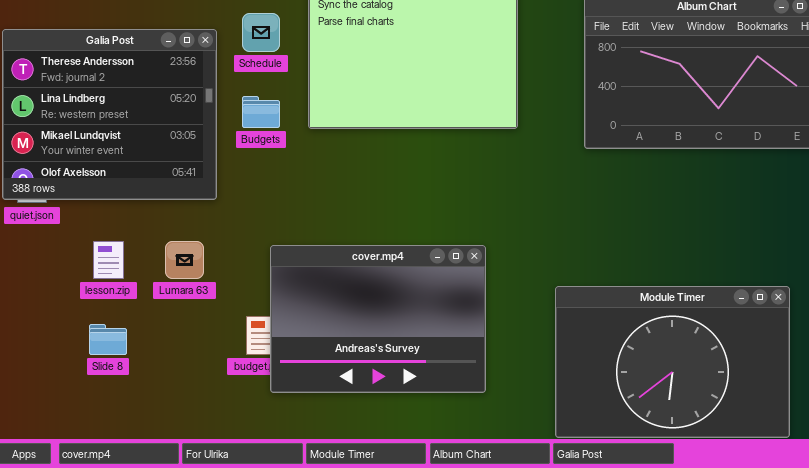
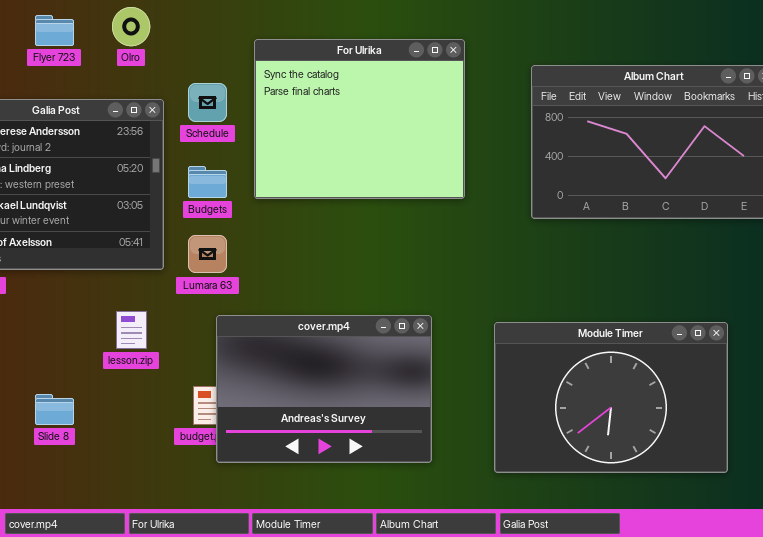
lesson.zip: [93,241,124,279] -> [116,311,147,349], moved
Lumara 63: [165,241,204,279] -> [188,235,227,273], moved
Module Timer: [555,286,790,438] -> [494,322,728,473], moved

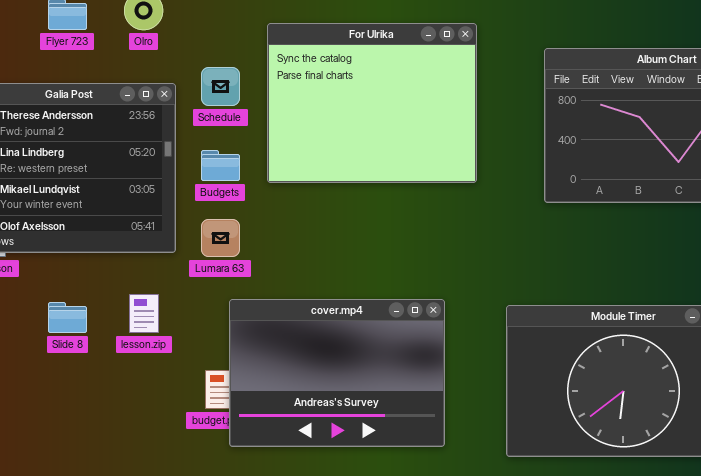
Slide 8: [35,394,74,425] -> [48,302,87,333], moved

